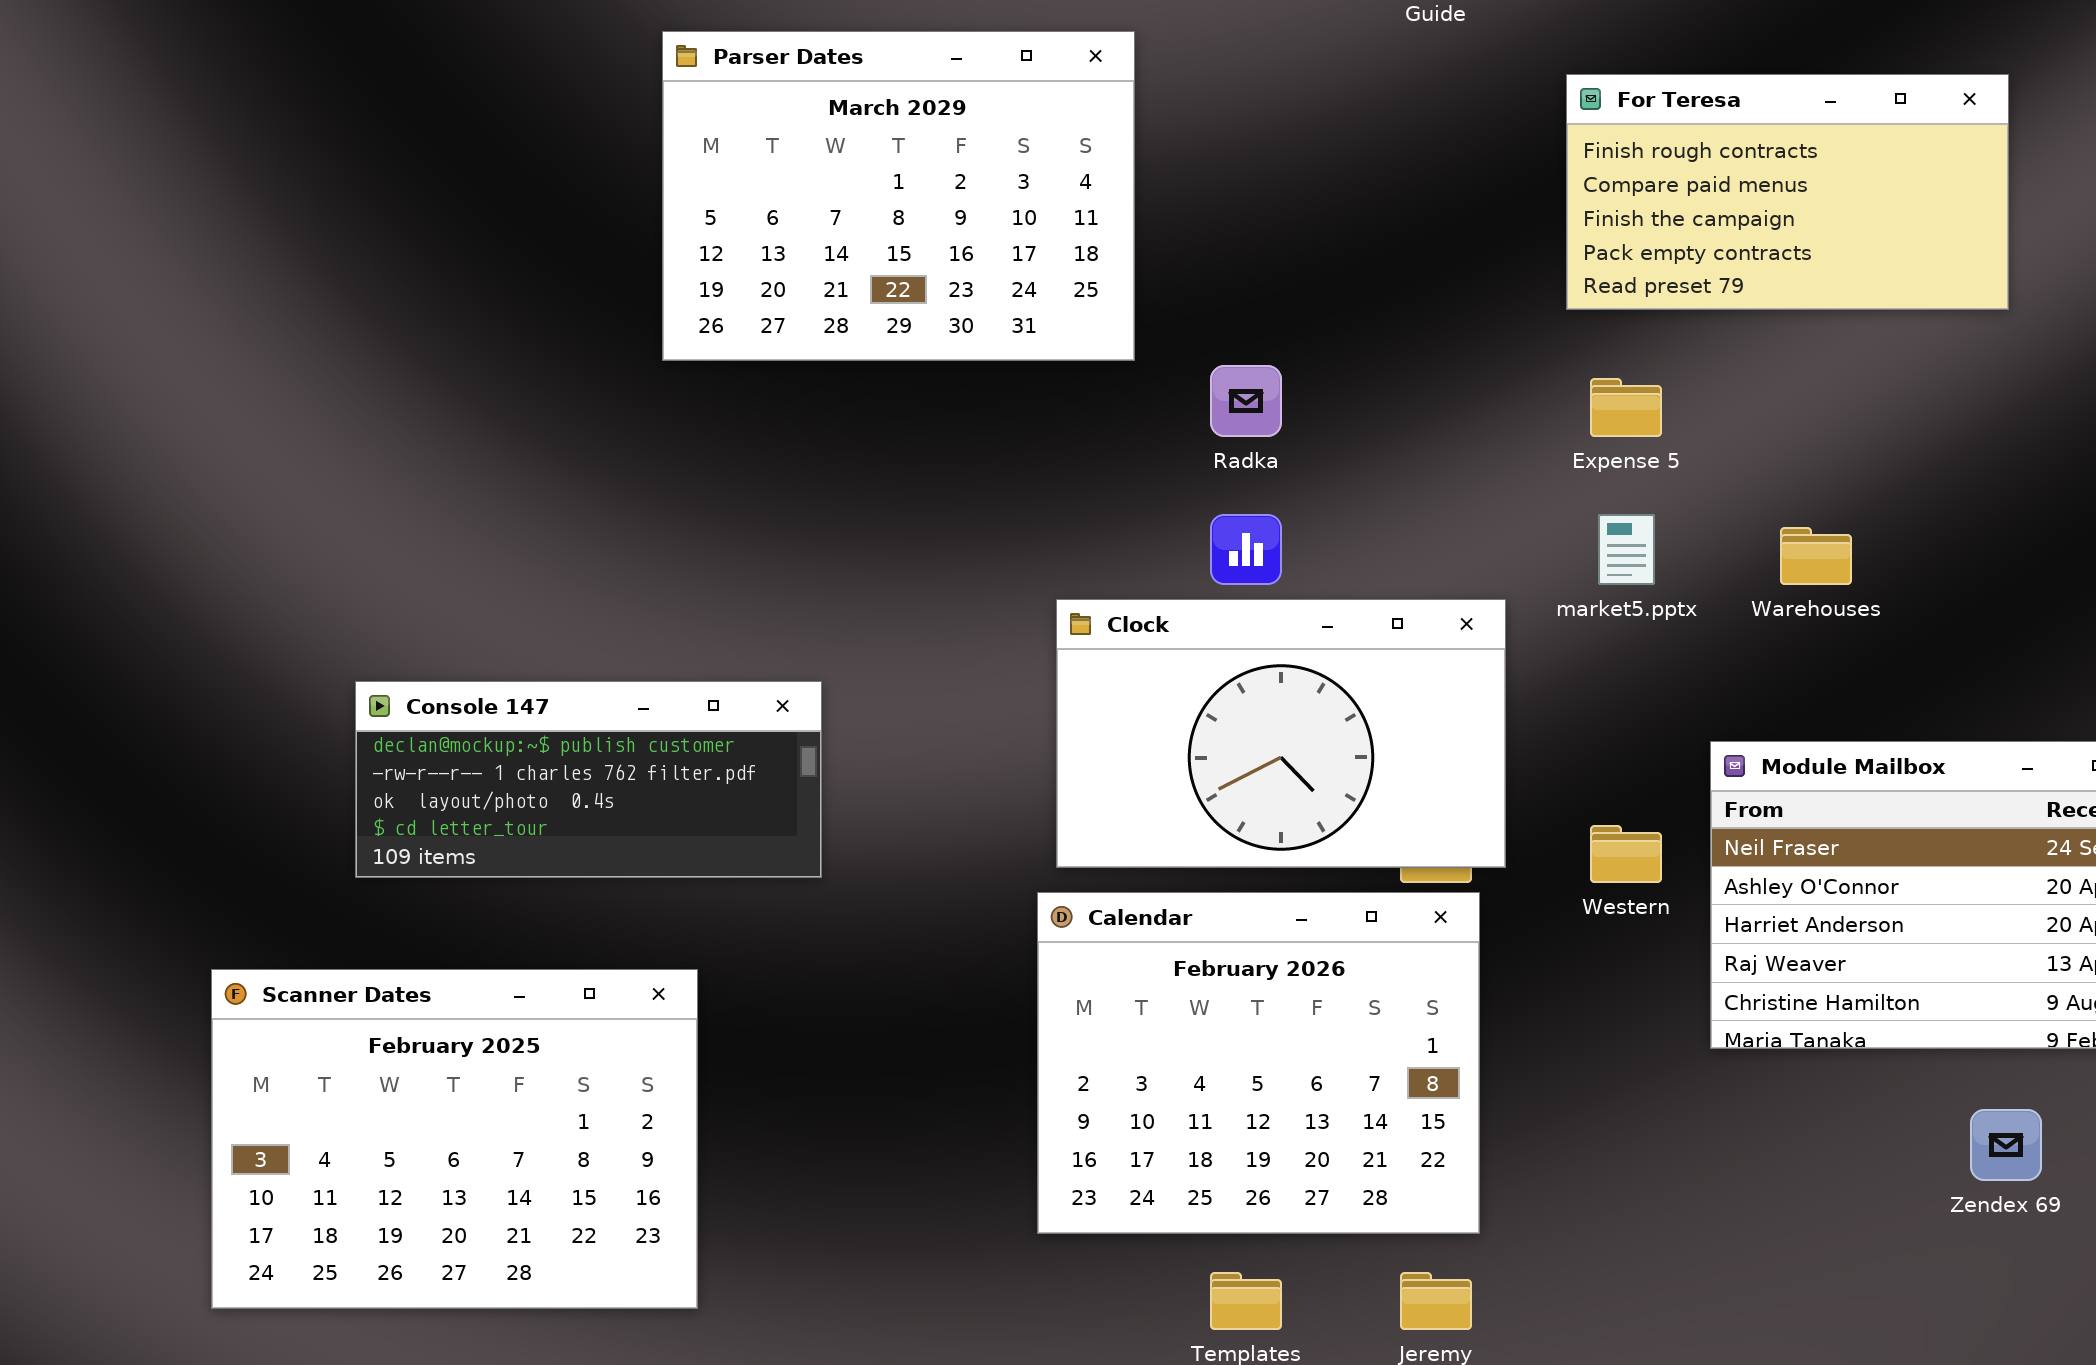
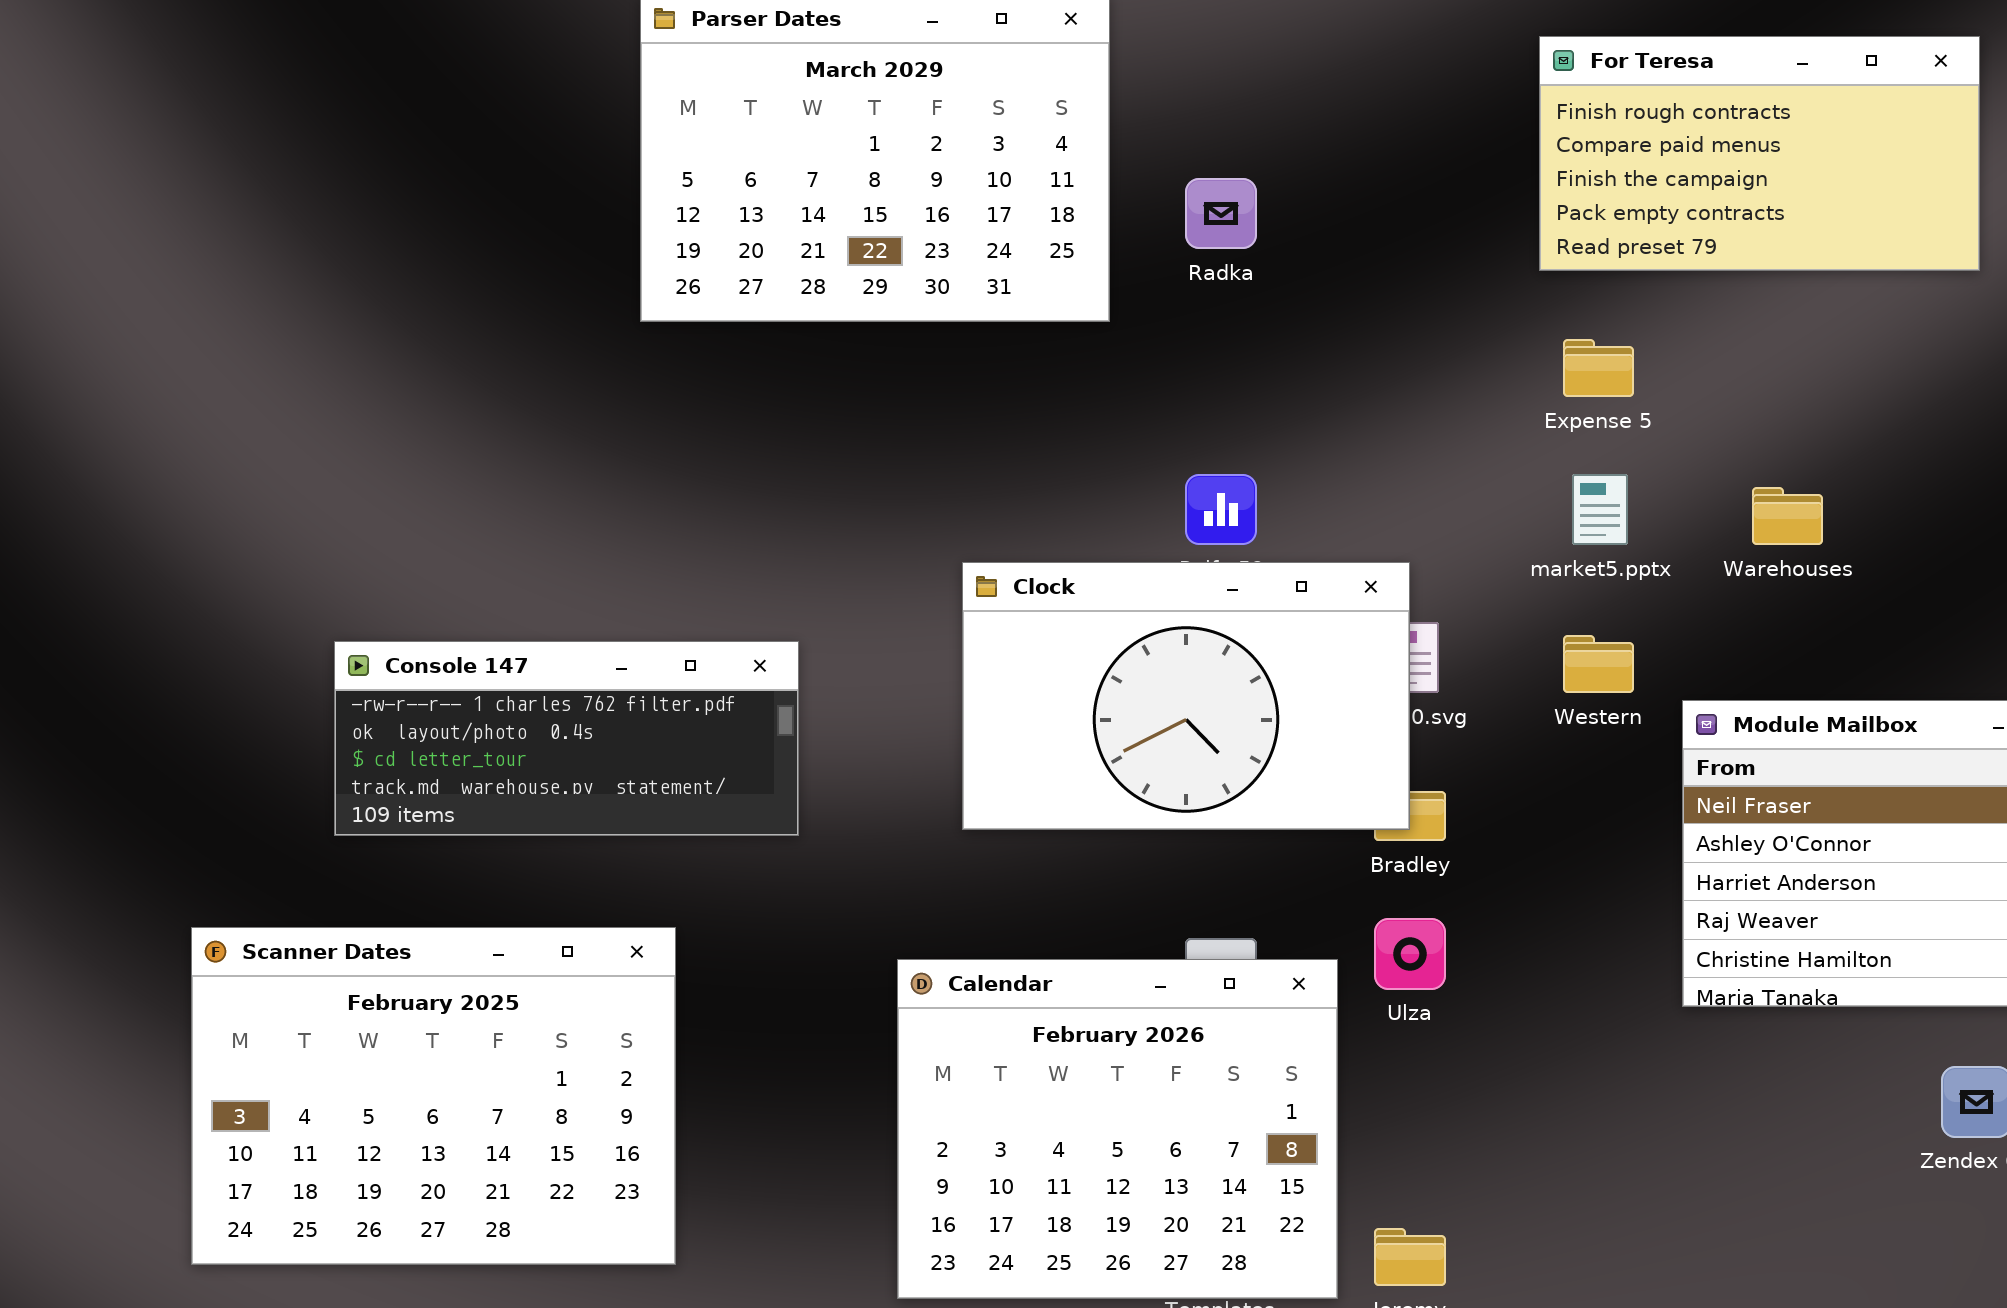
Radka: [1210,365,1282,437] -> [1185,178,1257,249], moved
Clock: [1056,599,1506,868] -> [962,562,1410,830], moved
Console 147: [355,681,822,878] -> [334,641,799,836], scrolled down 1 row
Western: [1590,825,1662,883] -> [1563,635,1634,693], moved
Calendar: [1037,892,1480,1234] -> [897,959,1338,1299], moved

